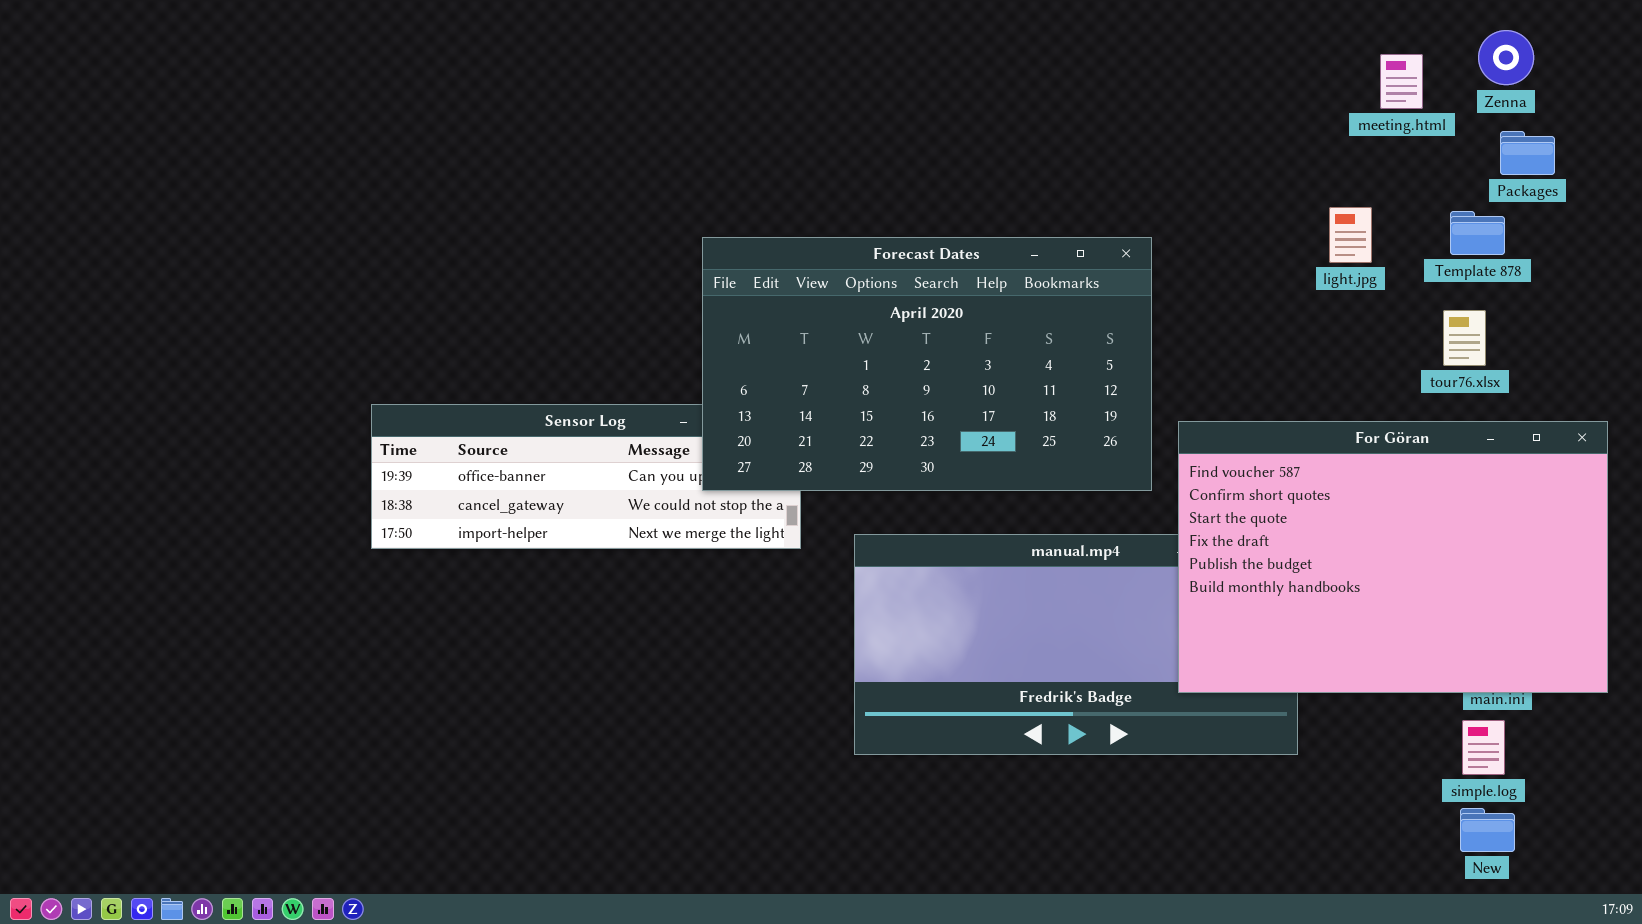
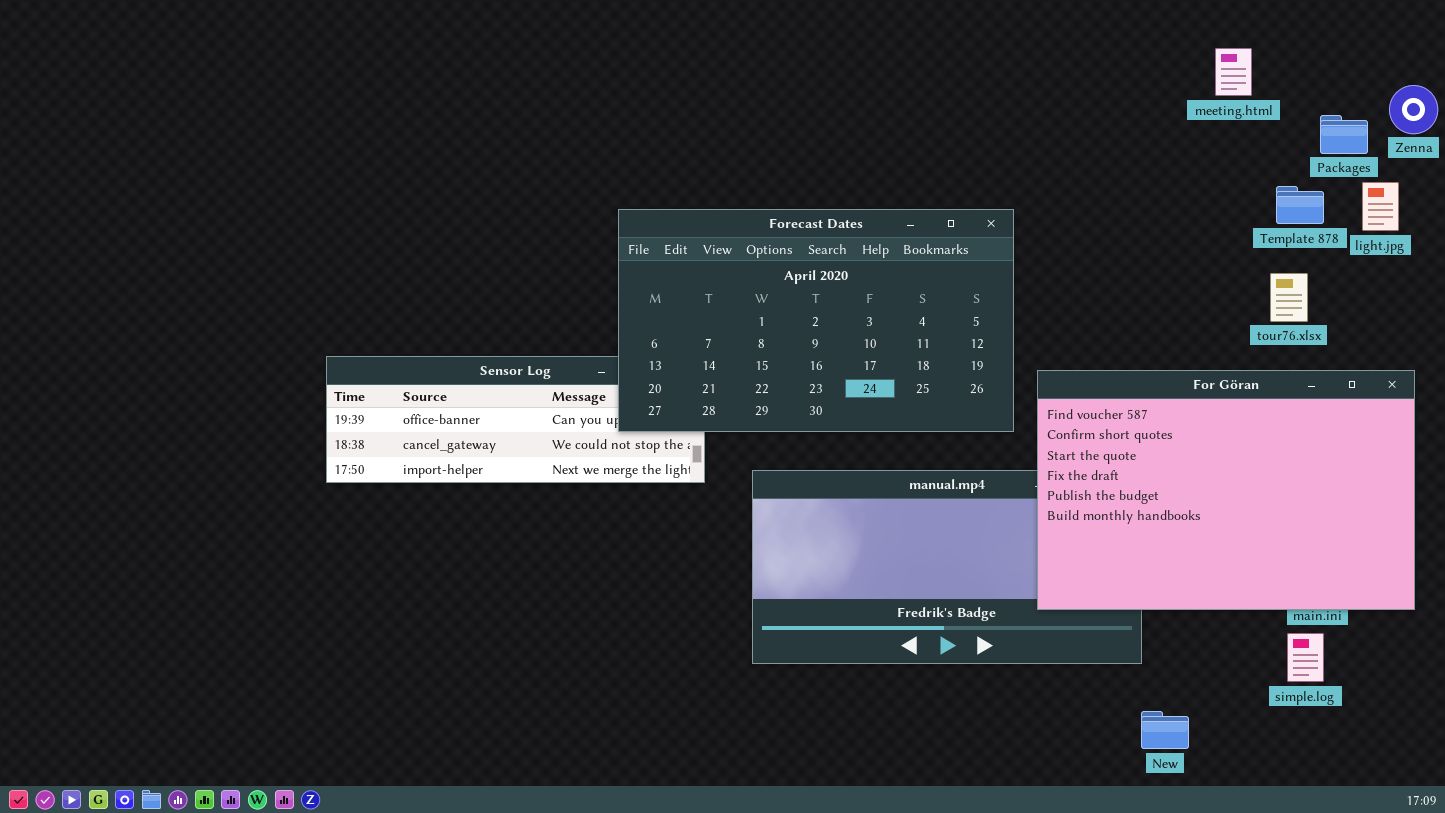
Zenna: [1478,30,1534,85] -> [1389,85,1438,134], moved
light.jpg: [1329,207,1372,263] -> [1362,182,1399,231], moved
New: [1460,808,1515,852] -> [1141,711,1189,749], moved

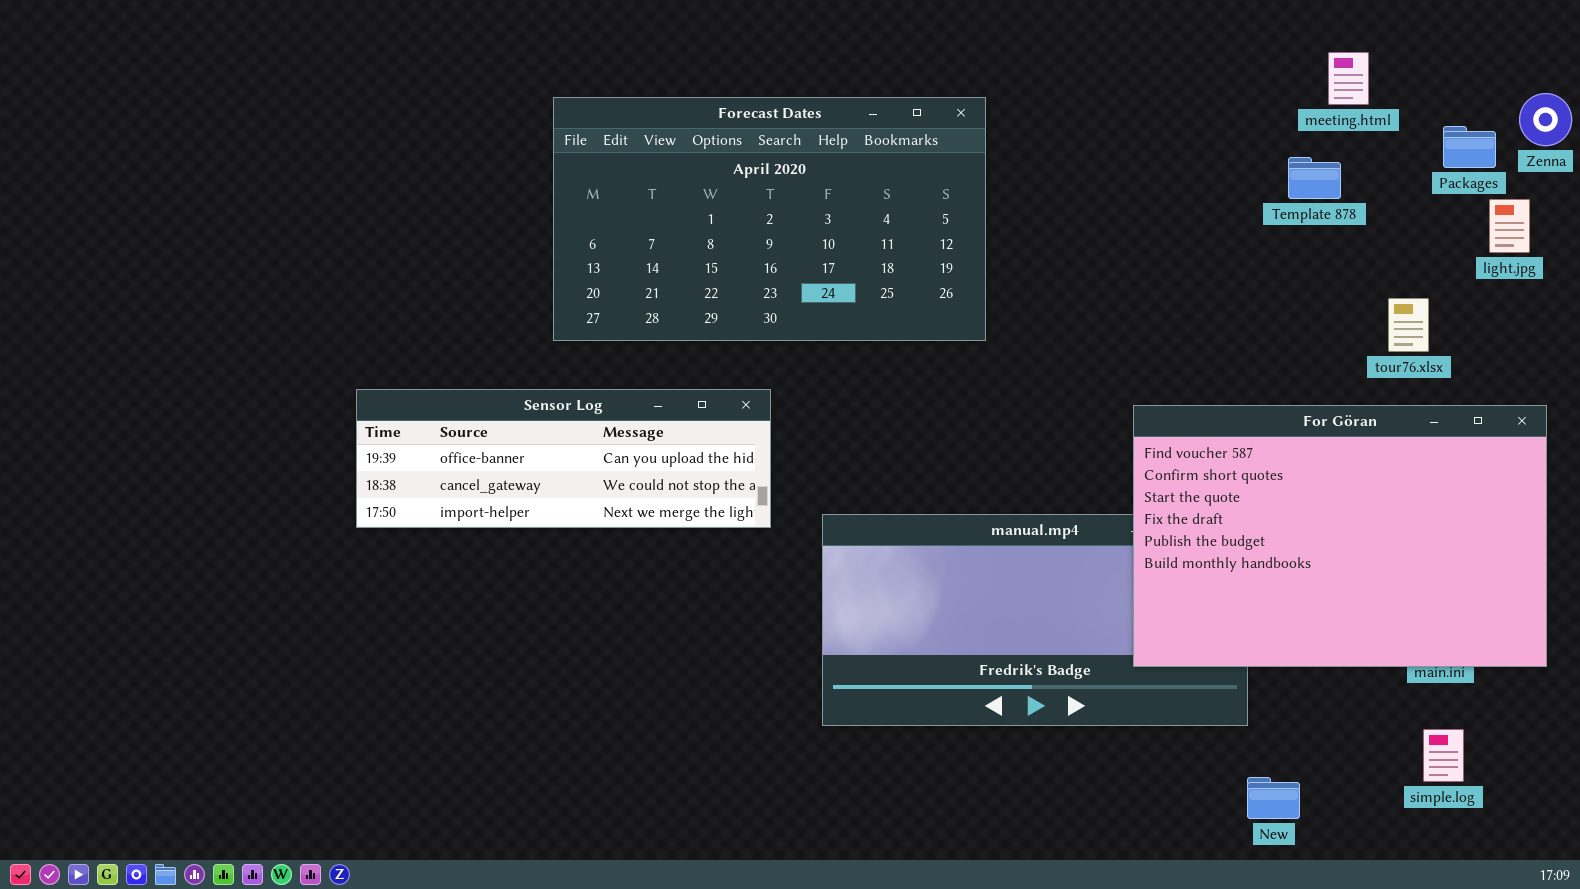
Template 878: [1276,186,1324,224] -> [1288,157,1341,199], moved
Forecast Dates: [618,209,1014,432] -> [553,97,986,341], moved
simple.log: [1287,633,1324,682] -> [1423,729,1464,782], moved

